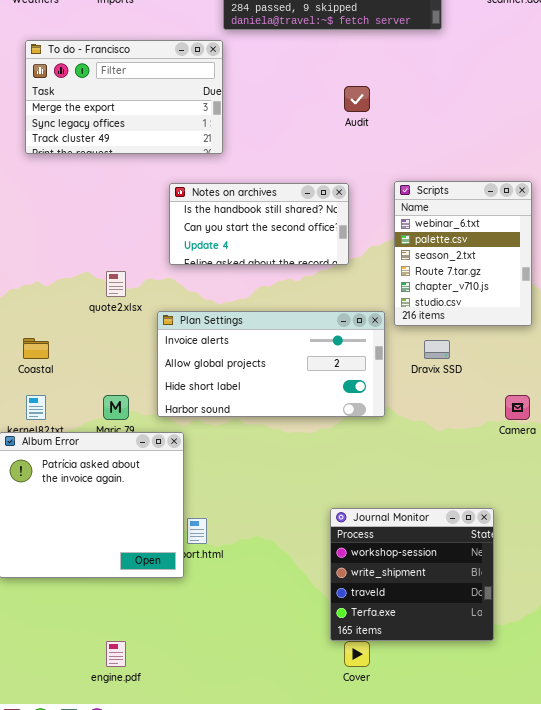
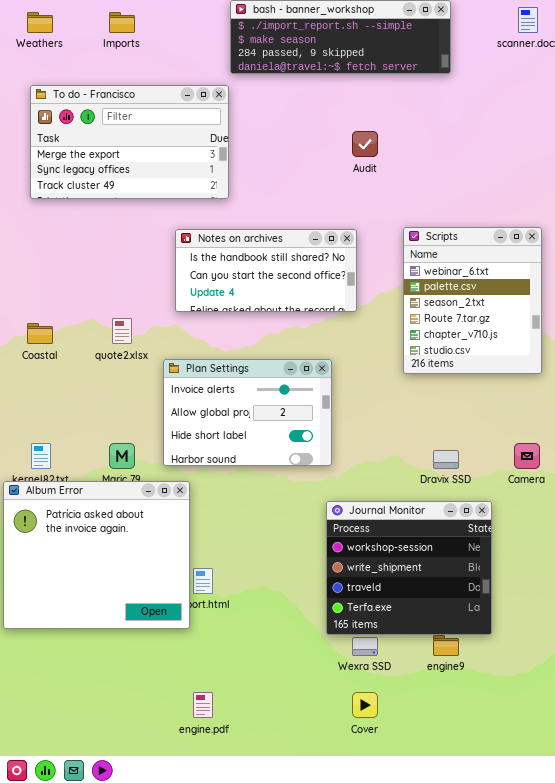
Plan Settings: [157,311,385,417] -> [163,359,332,466], resized
Coastal: [23,338,49,359] -> [27,323,53,344], moved
Dravix SSD: [424,340,450,359] -> [433,450,459,469], moved
Journal Monitor: [330,508,494,641] -> [326,501,492,635], moved
engine.pdf: [106,641,126,667] -> [193,692,213,718], moved

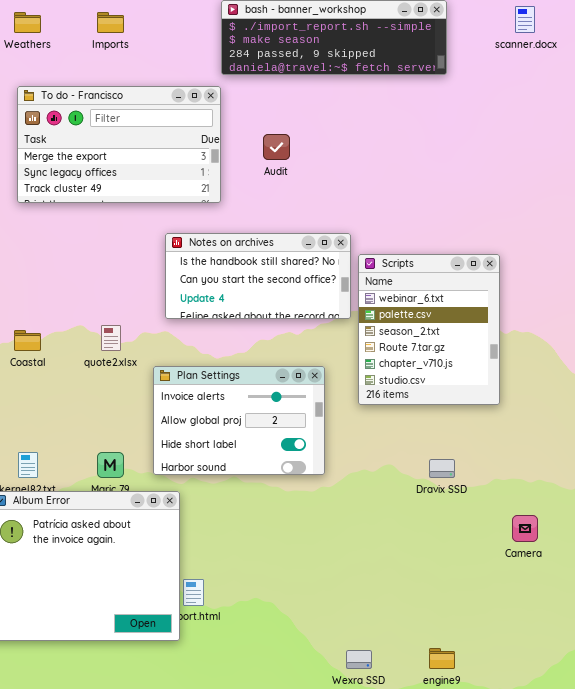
Audit: [352,131,378,157] -> [263,134,290,160], moved
Scripts: [403,227,542,374] -> [358,254,500,405], moved
Camera: [514,443,540,469] -> [512,515,538,542], moved
Journal Monitor: [326,501,492,635] -> none, closed

